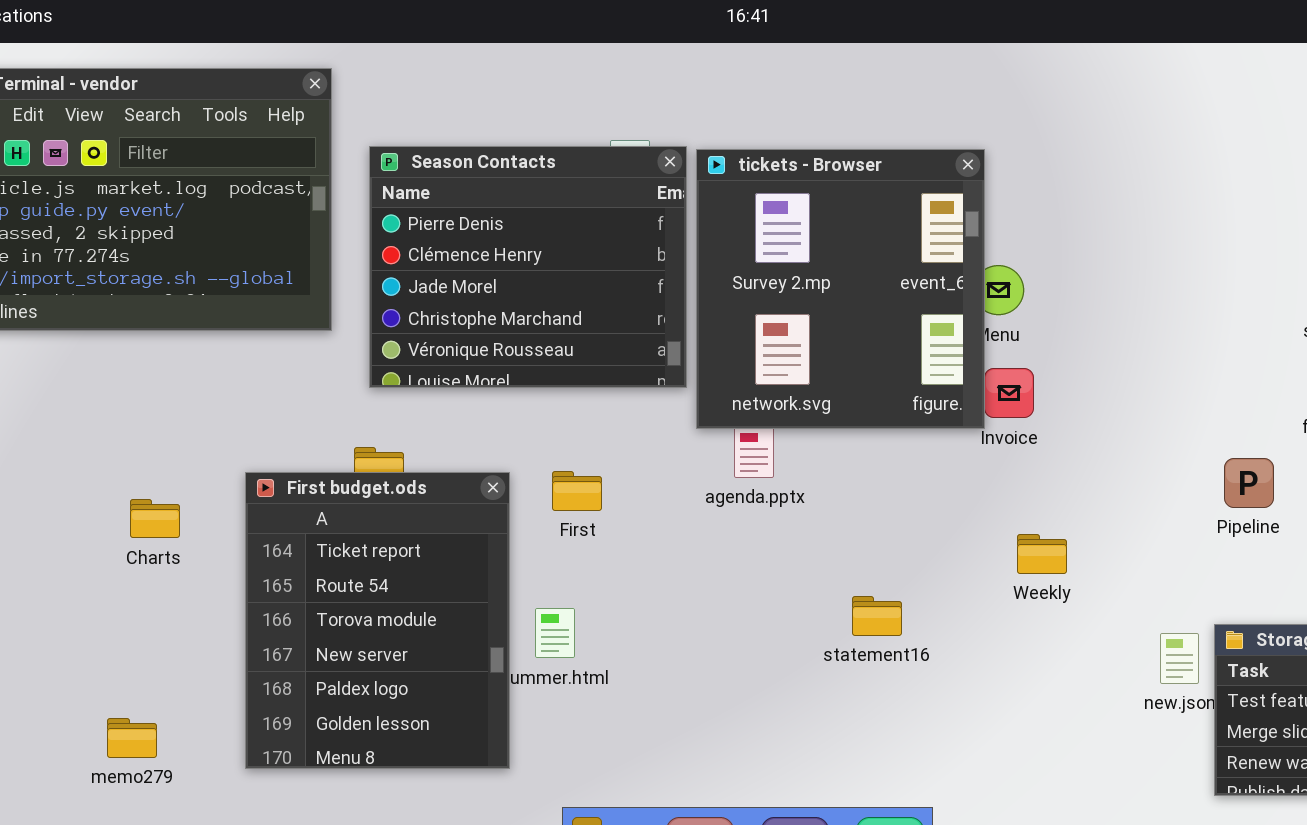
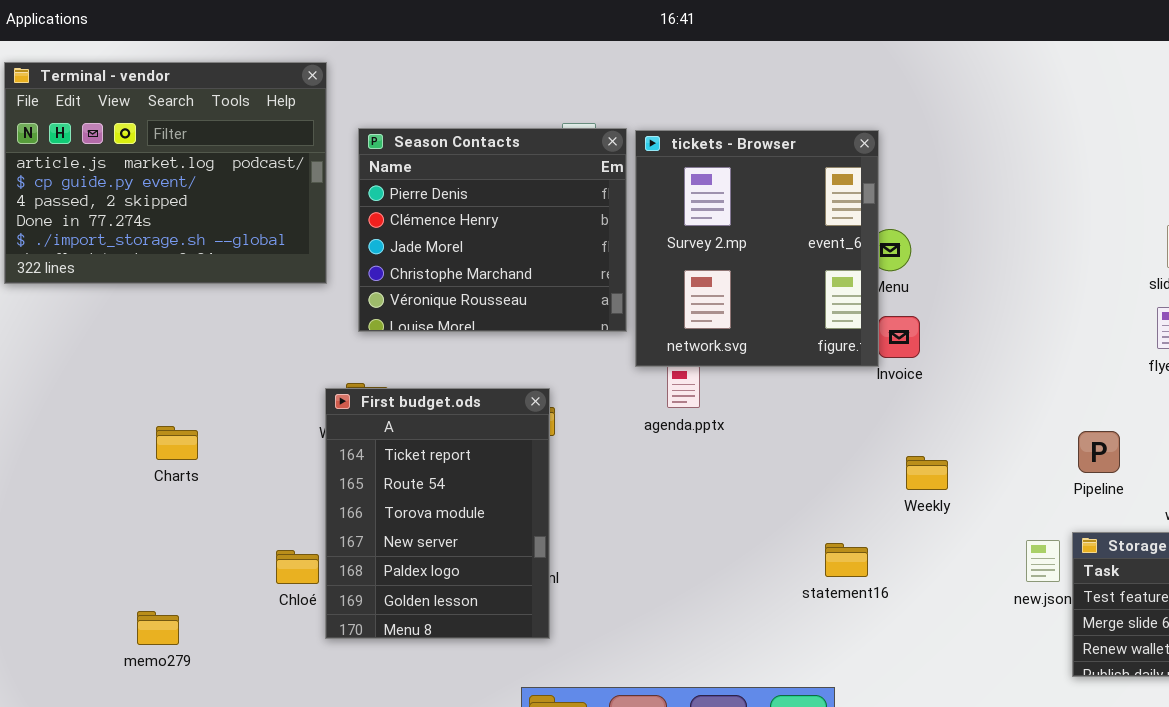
Pipeline: [1224,458,1274,508] -> [1078,431,1120,473], moved
First budget.ods: [245,472,510,769] -> [325,388,550,639], moved
statement16: [852,596,902,636] -> [825,543,868,577], moved

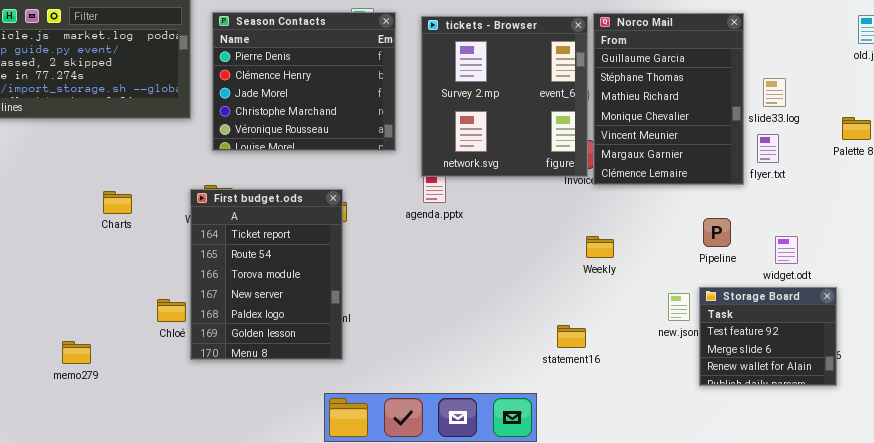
Norco Mail: none -> [593,13,744,185], opened
tickets - Browser: [635,130,879,367] -> [421,16,588,177], moved
Charts: [156,426,198,460] -> [103,191,132,214], moved
statement16: [825,543,868,577] -> [557,325,586,348], moved

